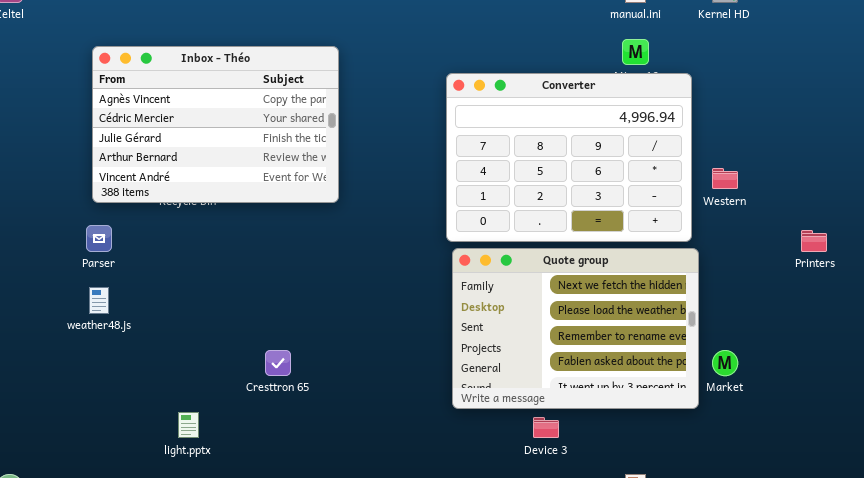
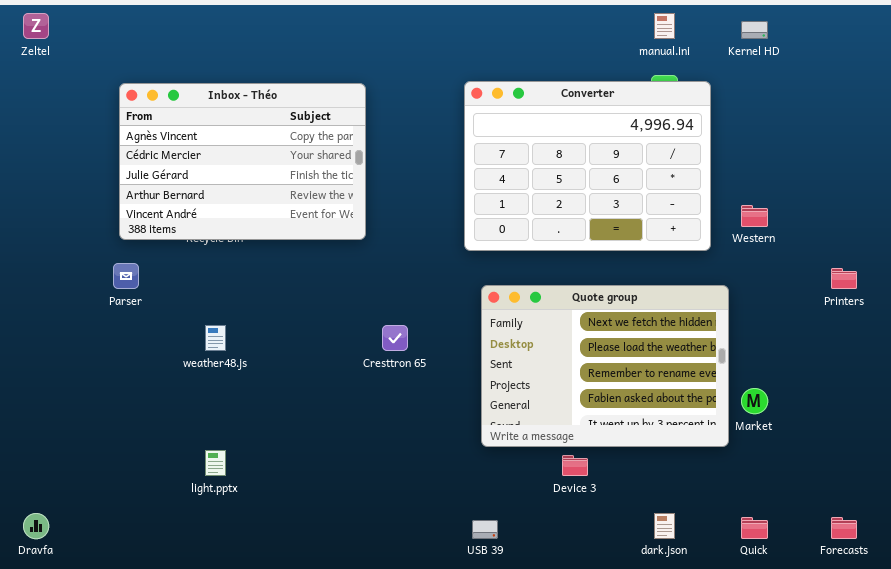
Converter: [446,73,692,242] -> [464,81,711,251], moved
weather48.js: [89,287,109,314] -> [205,325,226,351], moved
Cresttron 65: [265,350,291,376] -> [382,325,408,351], moved

